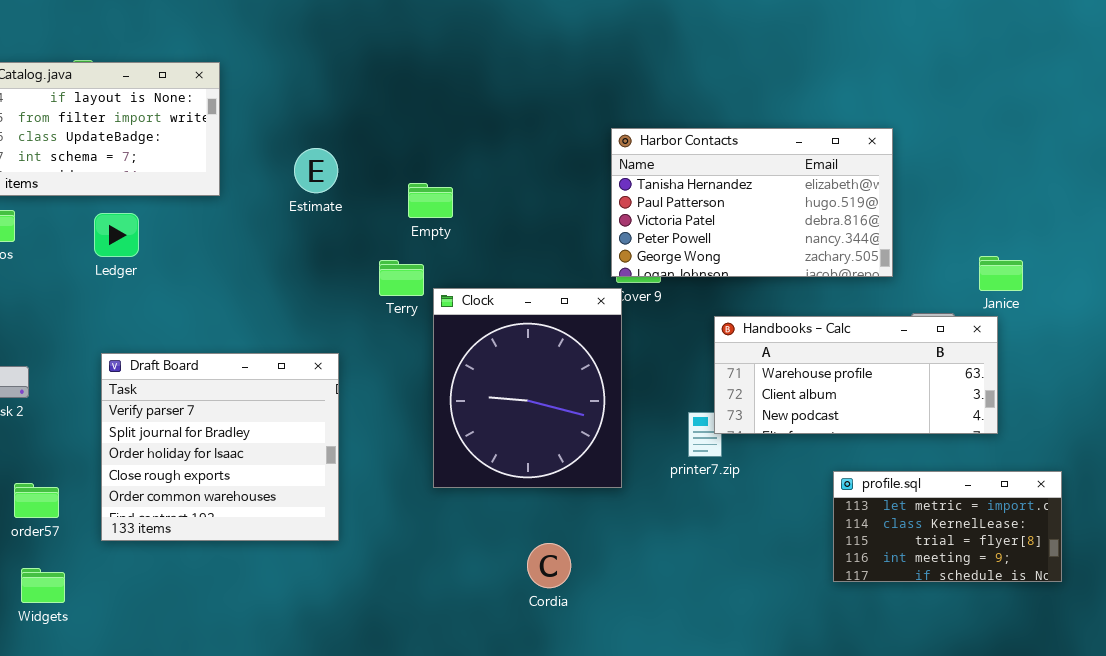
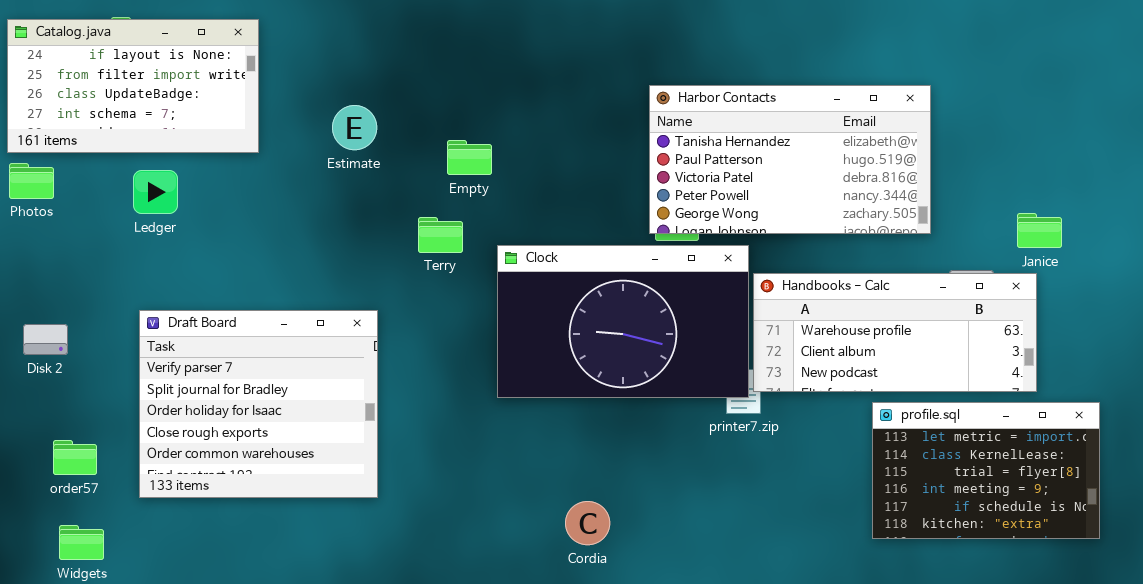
Clock: [433,288,622,488] -> [497,245,749,398], moved, resized
profile.sql: [833,471,1062,582] -> [872,402,1100,539], resized

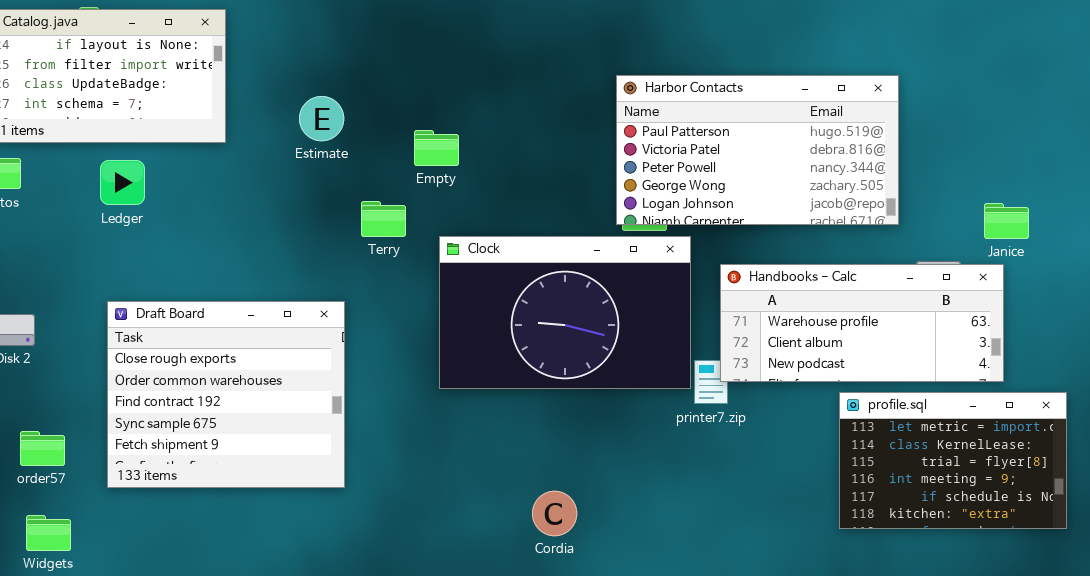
Harbor Contacts: [649,85,931,234] -> [616,75,899,225], scrolled down 1 row
Terry: [418,217,463,253] -> [361,201,406,237], moved
Clock: [497,245,749,398] -> [439,236,691,389], moved
Draft Board: [139,310,378,498] -> [107,301,345,488], scrolled down 3 rows

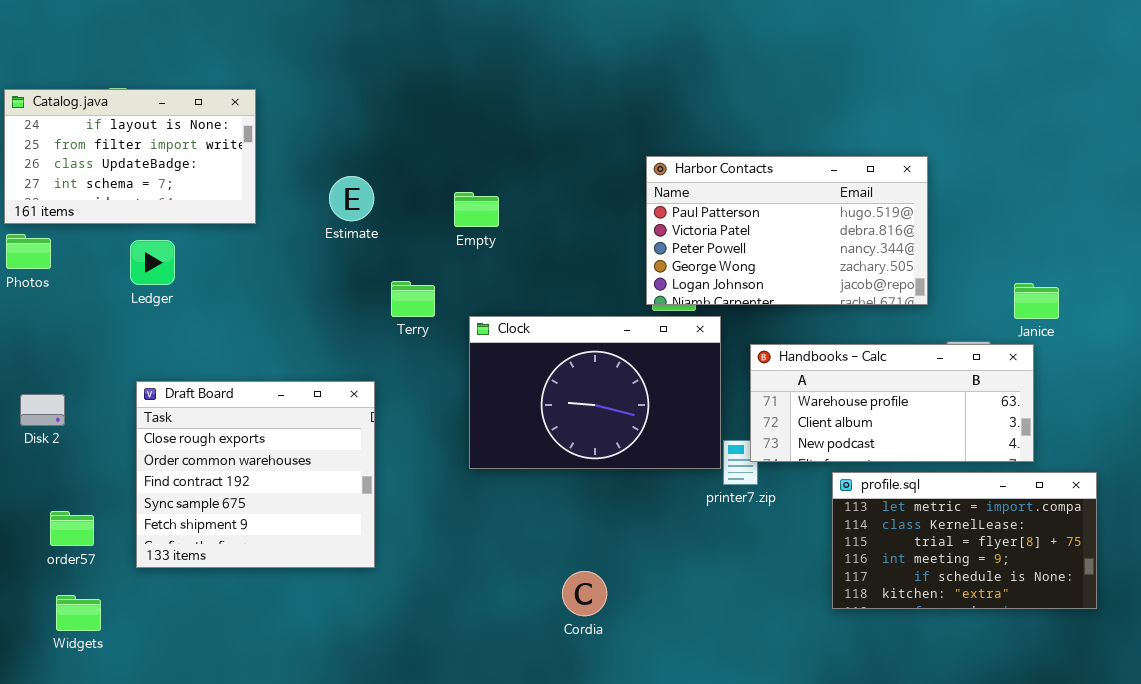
Empty: [414,130,459,166] -> [454,192,499,227], moved
profile.sql: [839,392,1067,529] -> [832,472,1097,609], resized

